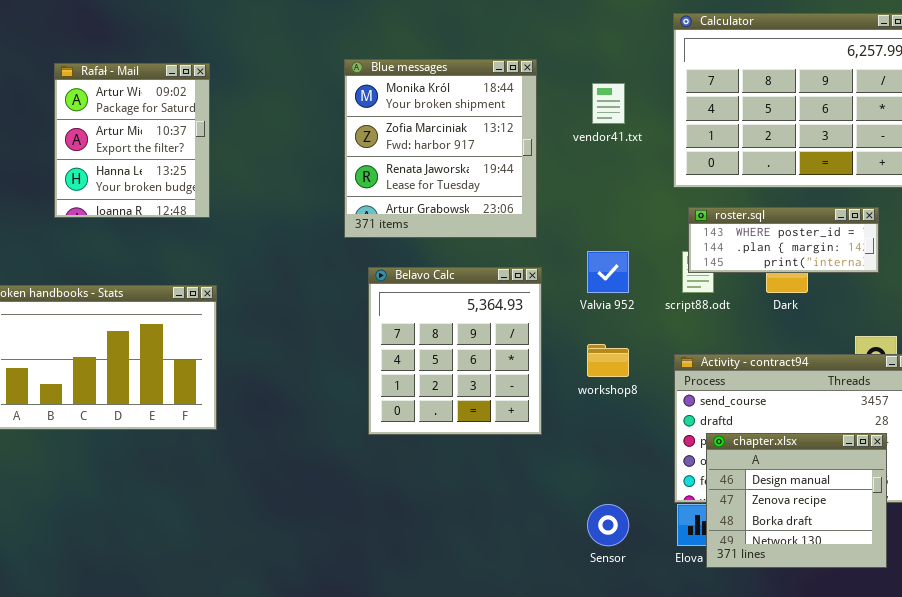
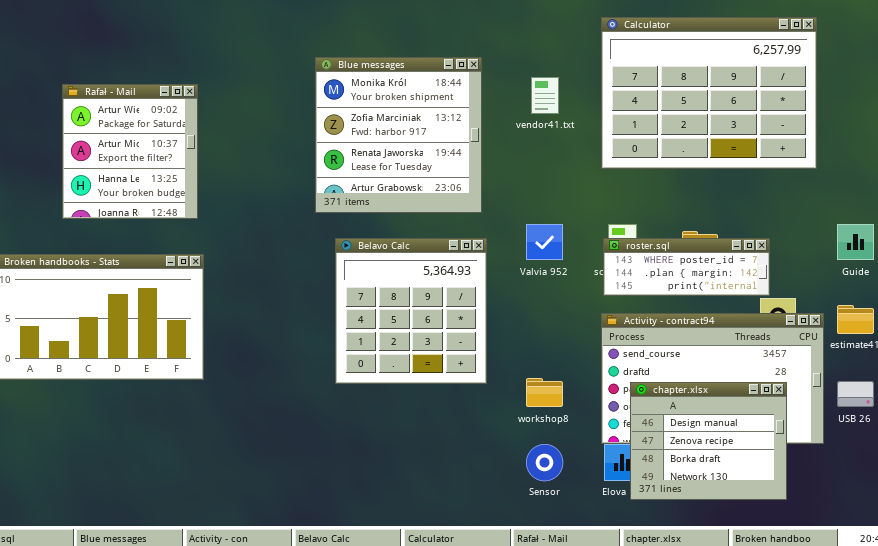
Rafał - Mail: [54,63,210,218] -> [62,84,198,219], moved
roster.sql: [688,207,879,273] -> [603,238,770,296], moved
workshop8: [587,344,629,377] -> [526,378,563,407], moved

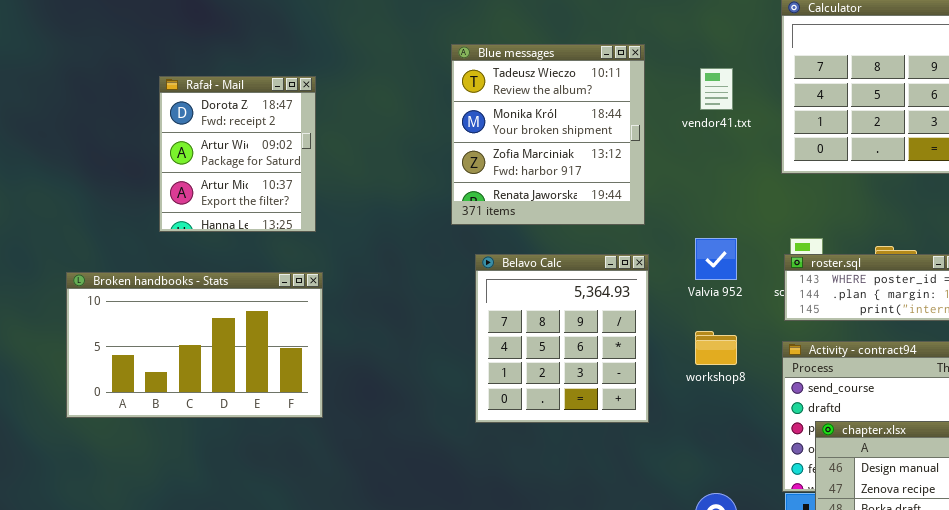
Blue messages: [315,57,482,213] -> [451,44,645,225], scrolled up 1 row
Rafał - Mail: [62,84,198,219] -> [159,76,316,232], scrolled up 1 row
workshop8: [526,378,563,407] -> [695,331,737,365], moved

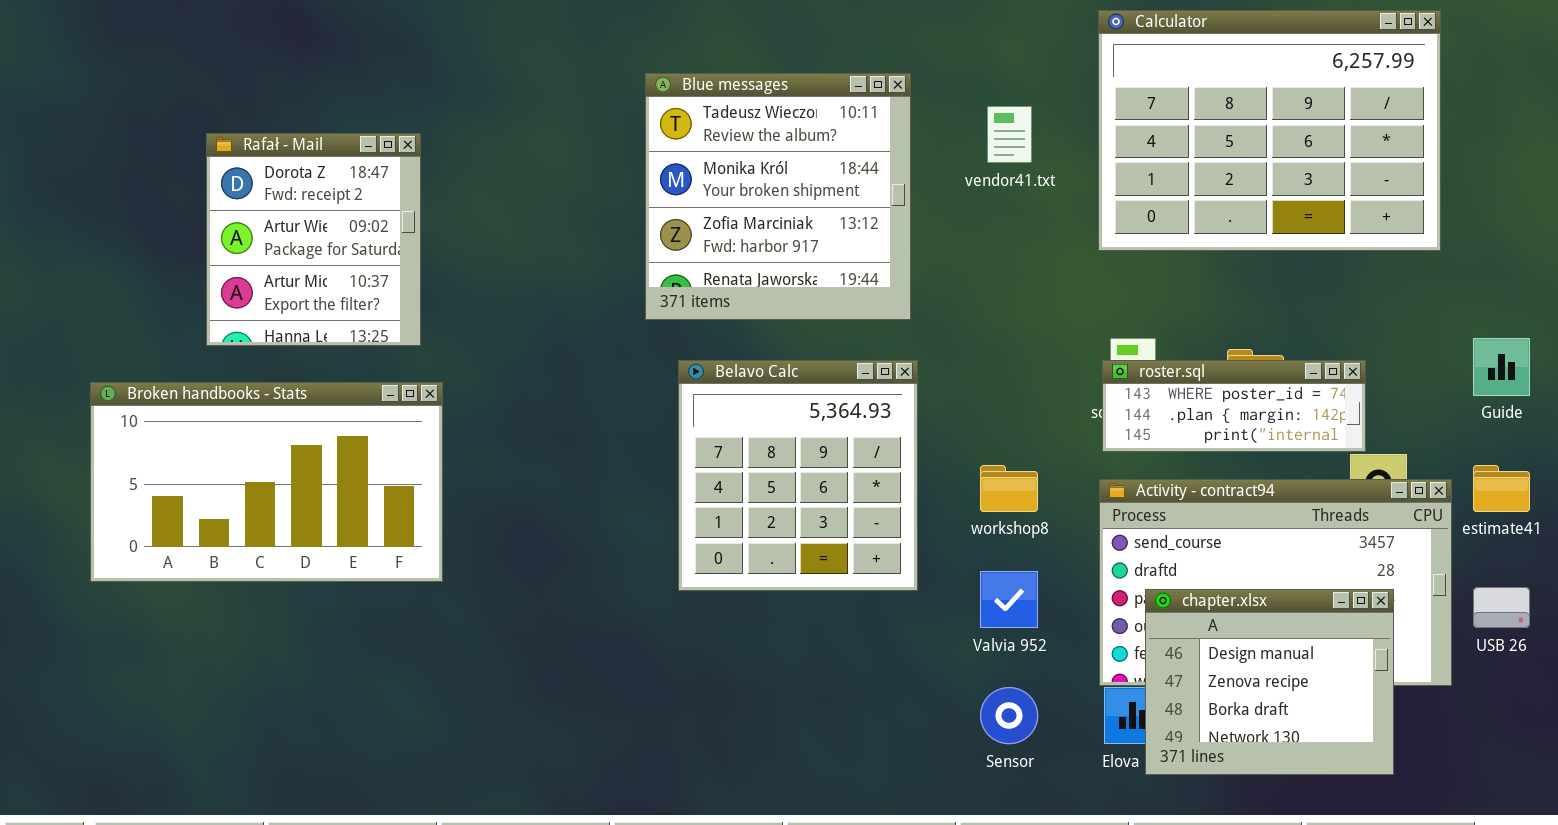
Rafał - Mail: [159,76,316,232] -> [206,133,421,346], moved
Valvia 952: [695,238,737,280] -> [980,571,1038,628], moved
Broken handbooks - Stats: [66,272,323,418] -> [90,382,443,582], moved

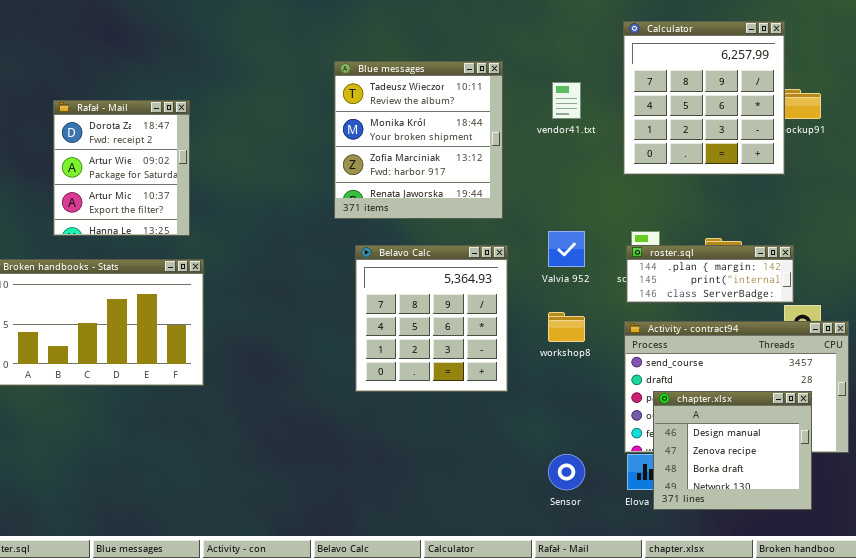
Calculator: [1098,10,1441,251] -> [623,21,785,175], resized
roster.sql: [1102,360,1366,452] -> [626,245,794,303], scrolled down 1 row
Valvia 952: [980,571,1038,628] -> [548,231,585,267], moved

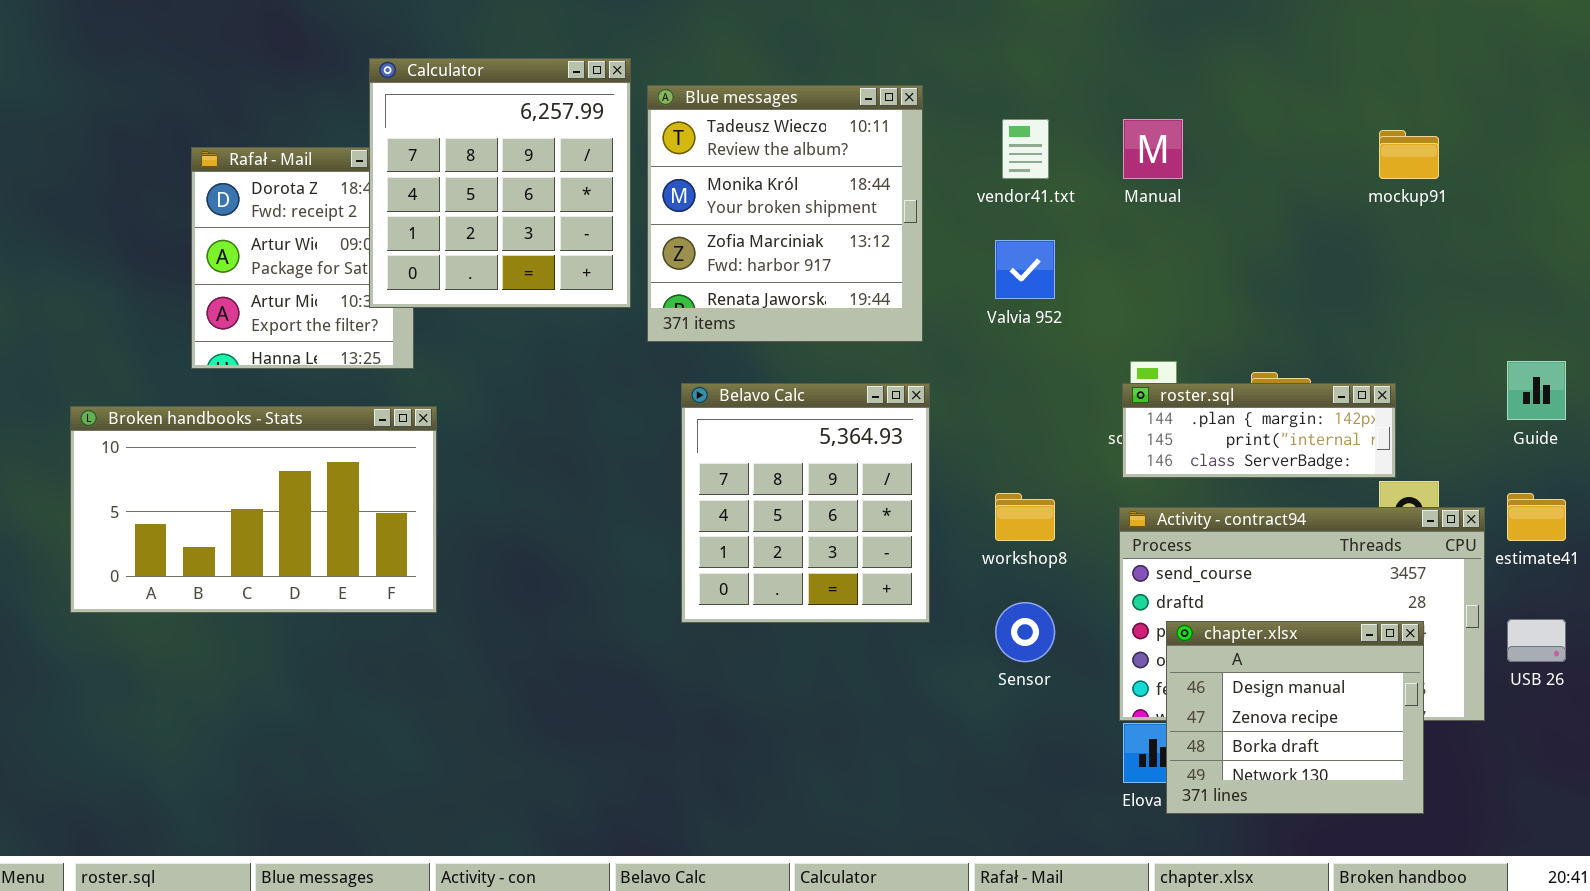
Calculator: [623,21,785,175] -> [369,58,631,308], moved
Valvia 952: [548,231,585,267] -> [995,240,1055,299], moved
Sensor: [548,454,585,490] -> [995,602,1055,662], moved

